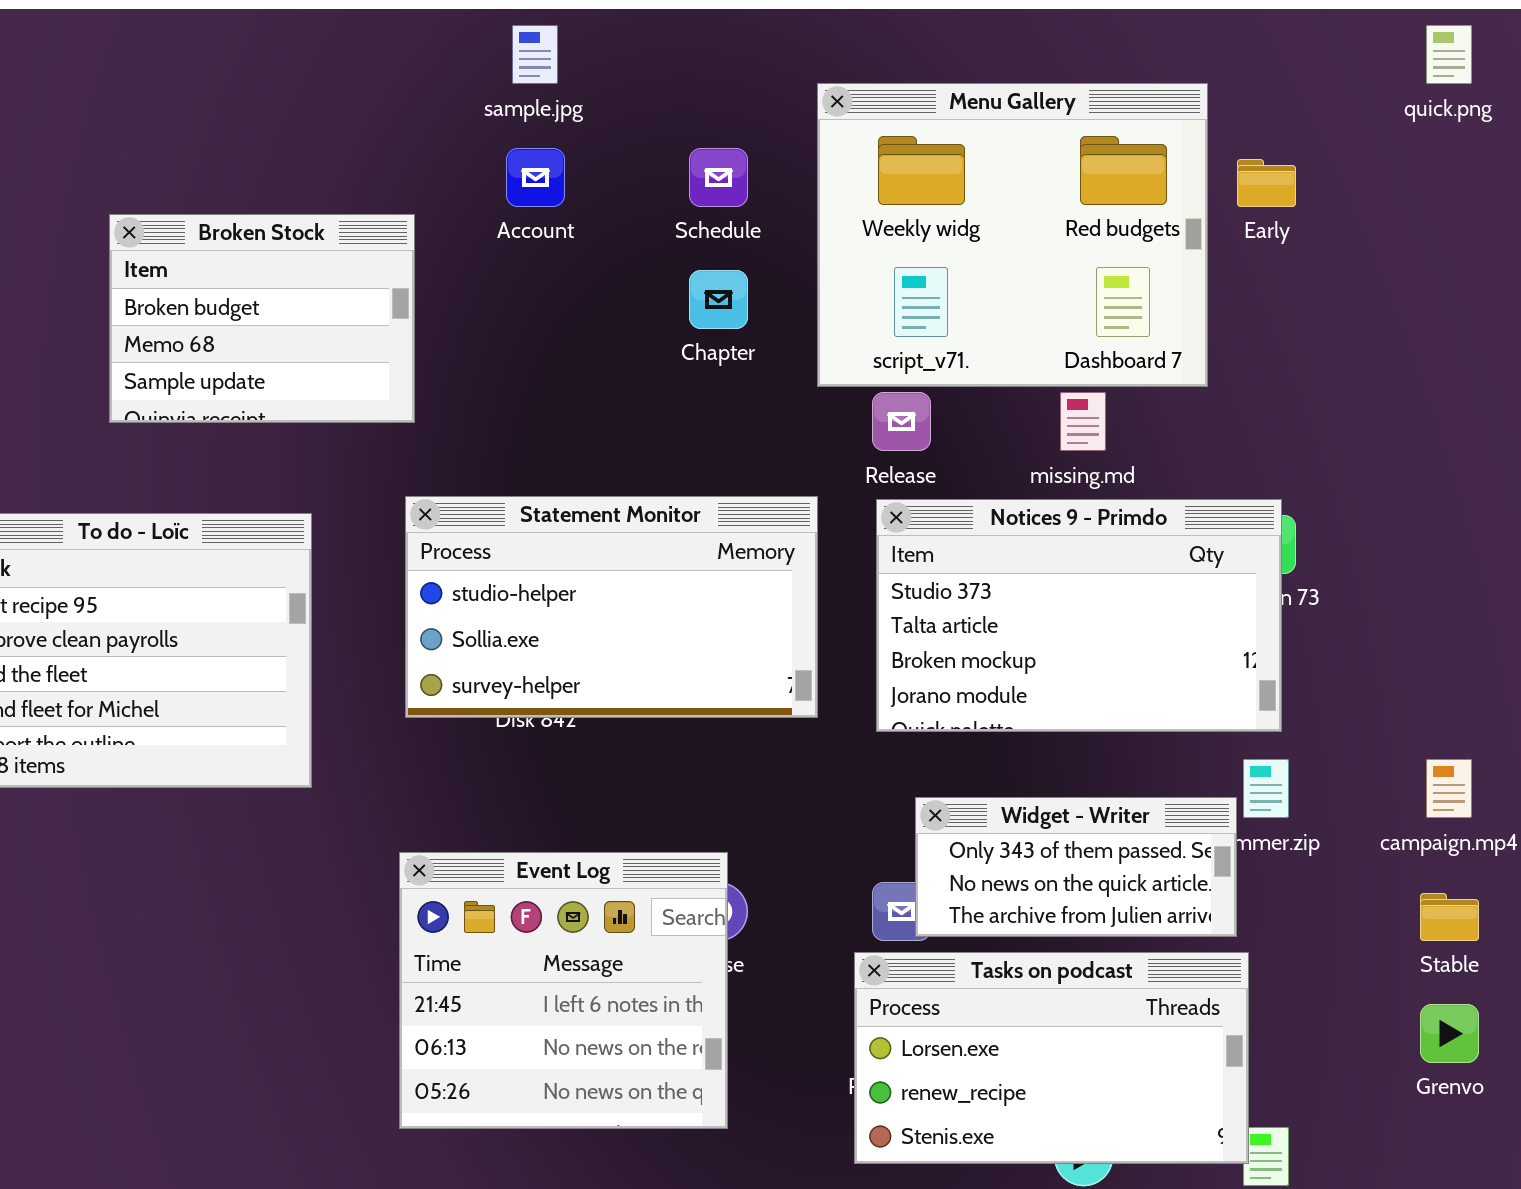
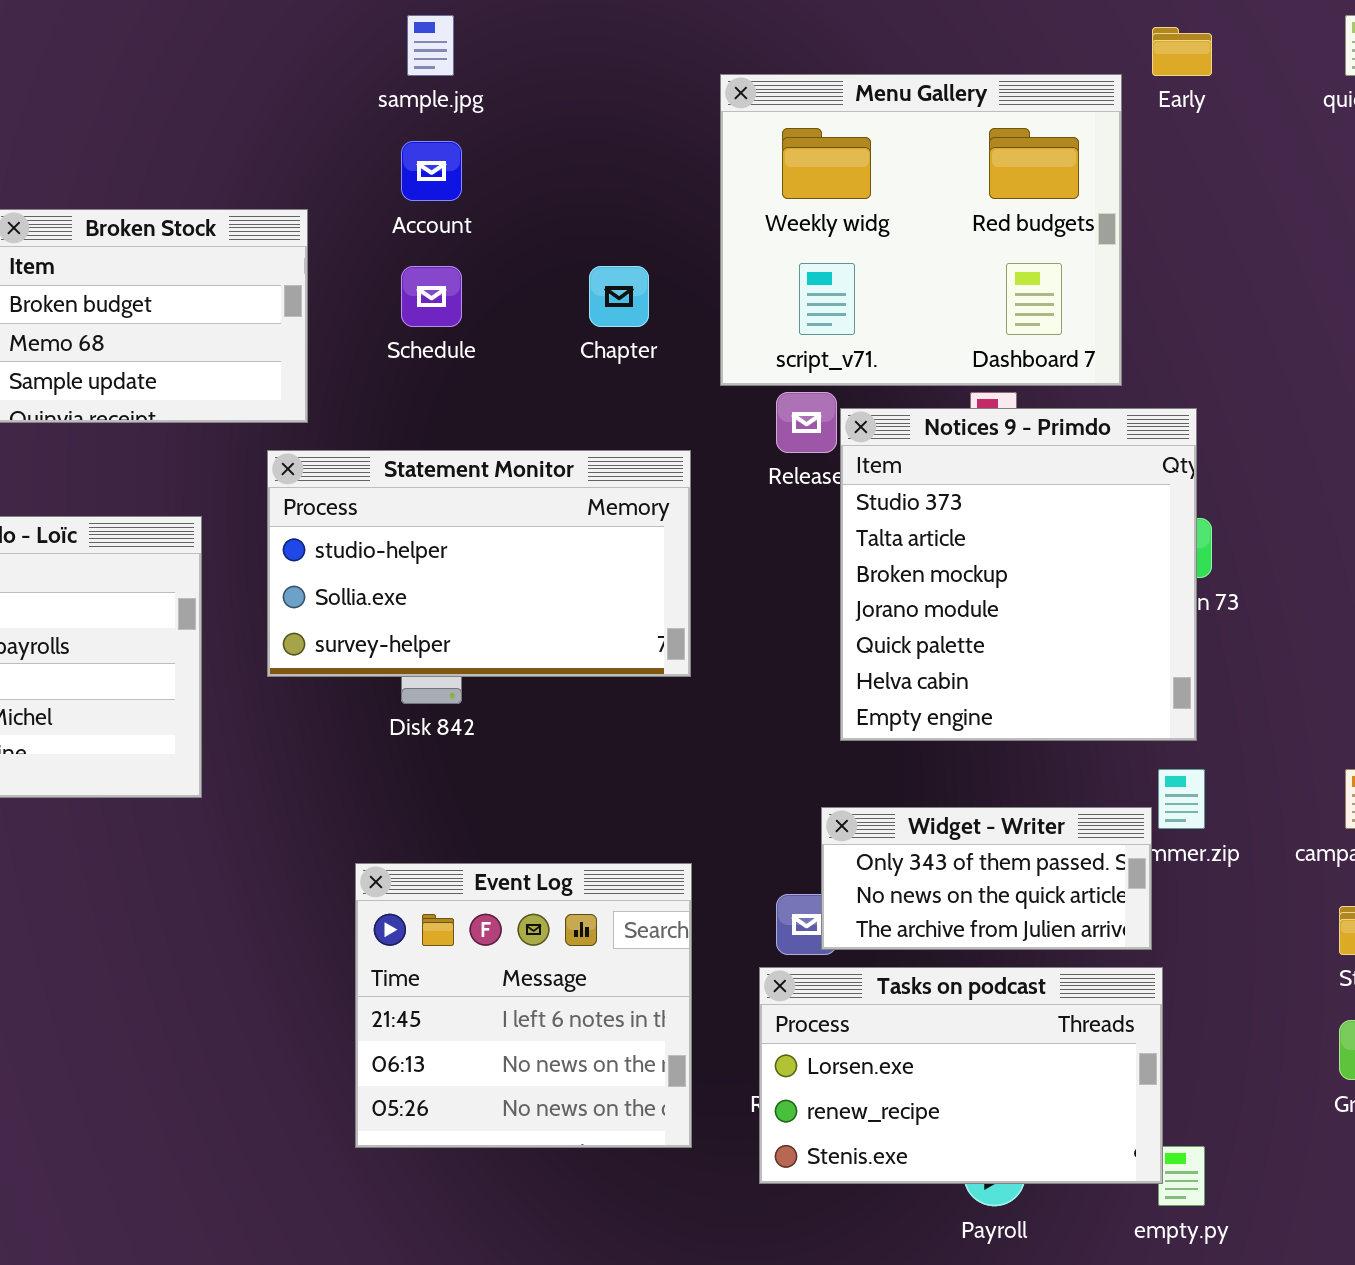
Schedule: [689,148,748,207] -> [401,266,462,327], moved
Early: [1237,159,1296,207] -> [1152,27,1212,76], moved
Statement Monitor: [405,496,818,718] -> [267,450,691,677], moved
Notices 9 - Primdo: [876,499,1282,732] -> [840,408,1197,741], resized
Event Log: [399,852,728,1129] -> [355,863,692,1148], moved

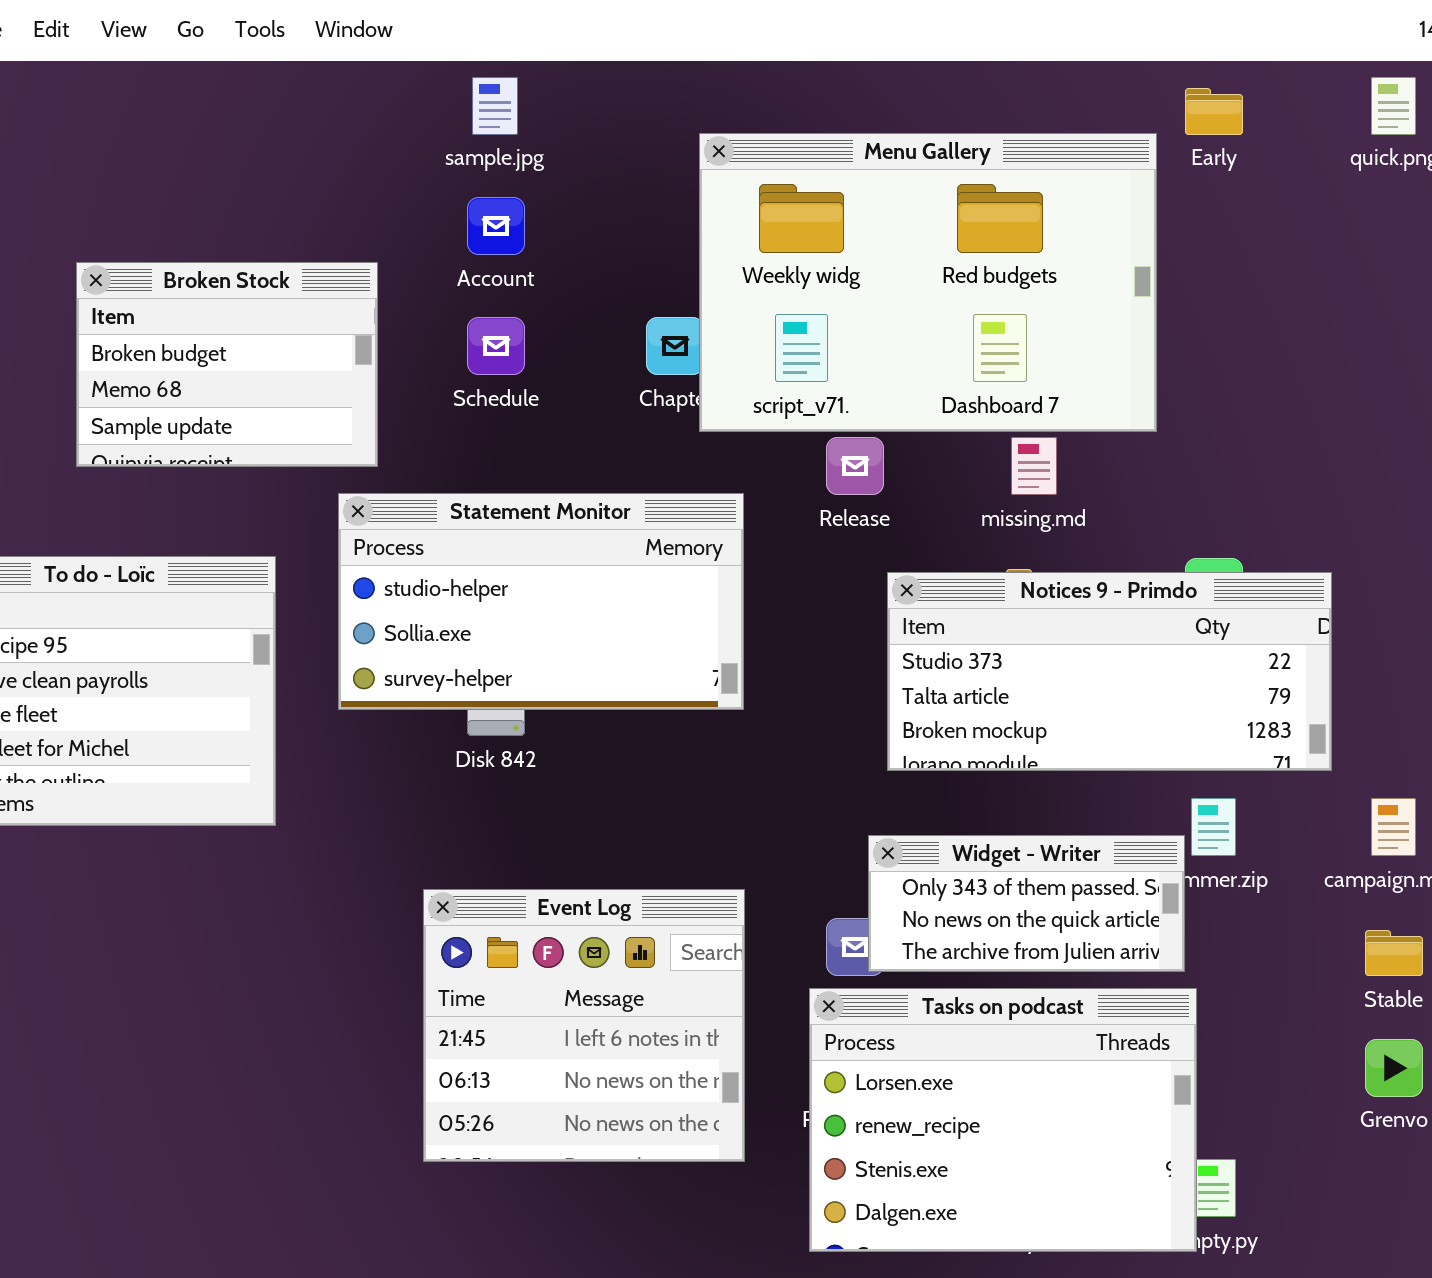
Menu Gallery: [720,74,1122,386] -> [699,133,1157,432], resized
Notices 9 - Primdo: [840,408,1197,741] -> [887,572,1332,771], resized
Tasks on podcast: [759,967,1163,1184] -> [809,988,1197,1252], resized

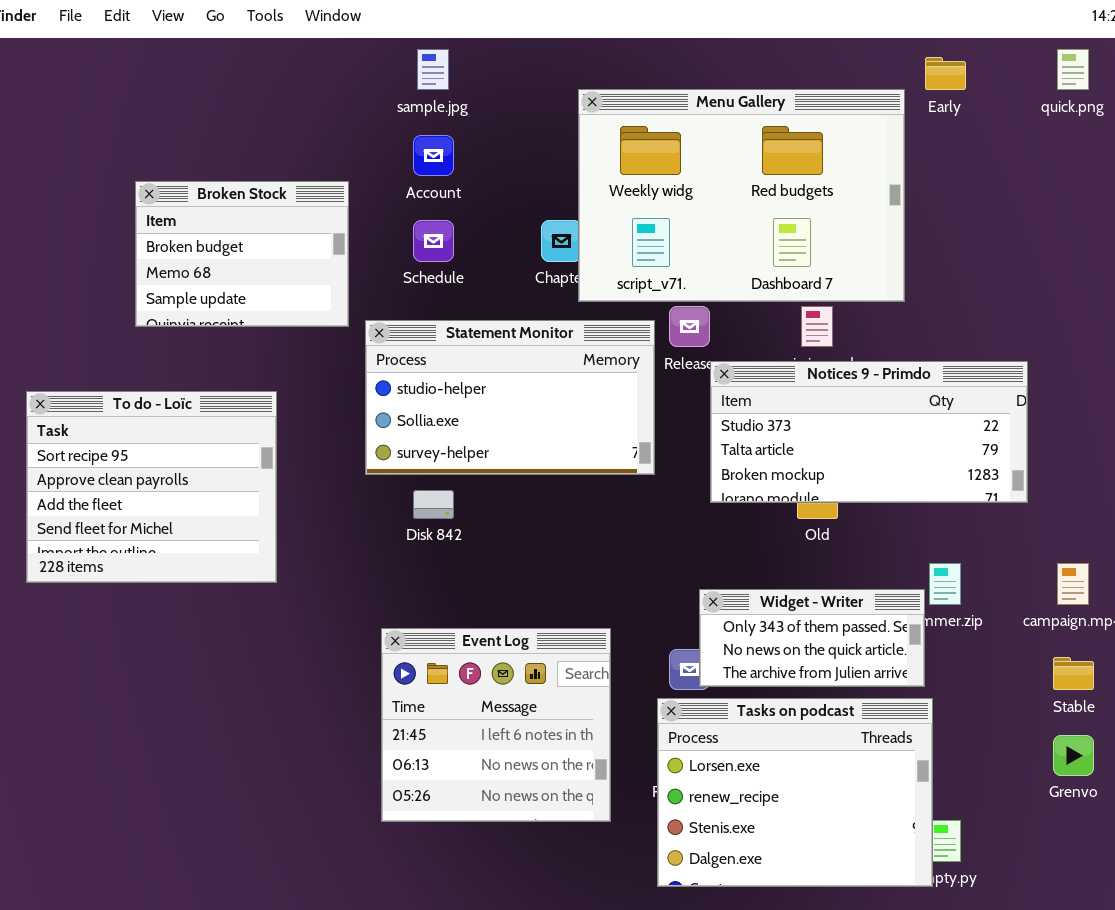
Statement Monitor: [338,493,744,710] -> [365,320,655,475], moved
Notices 9 - Primdo: [887,572,1332,771] -> [710,361,1028,503], moved

